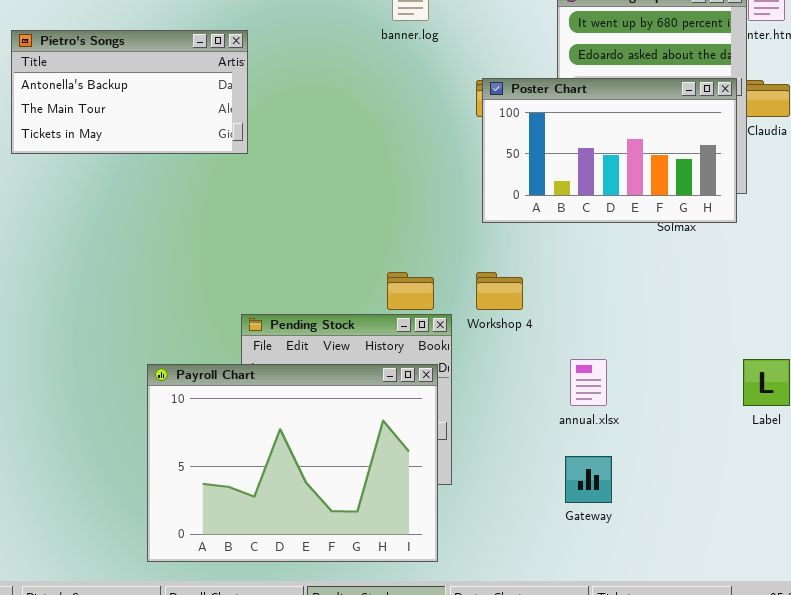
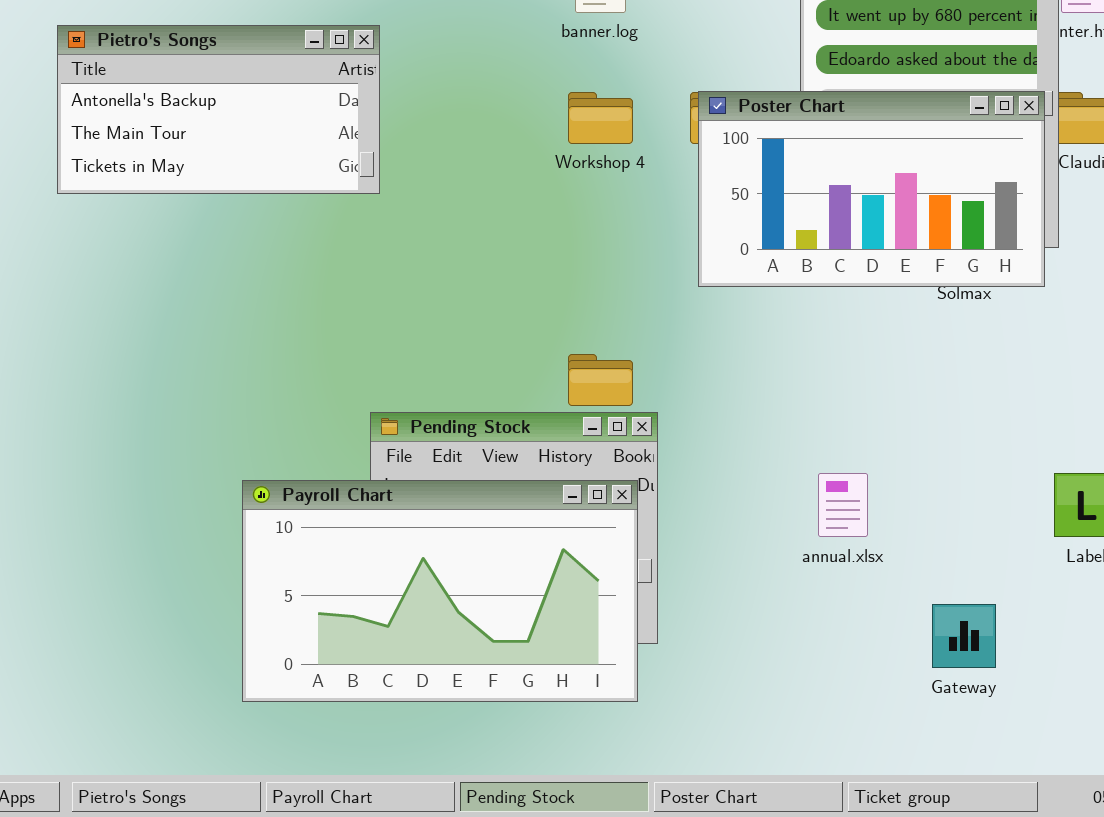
Workshop 4: [476,272,523,310] -> [568,92,633,144], moved
Payroll Chart: [147,364,438,562] -> [242,480,638,702], resized
Gateway: [565,456,612,503] -> [932,604,996,668], moved

